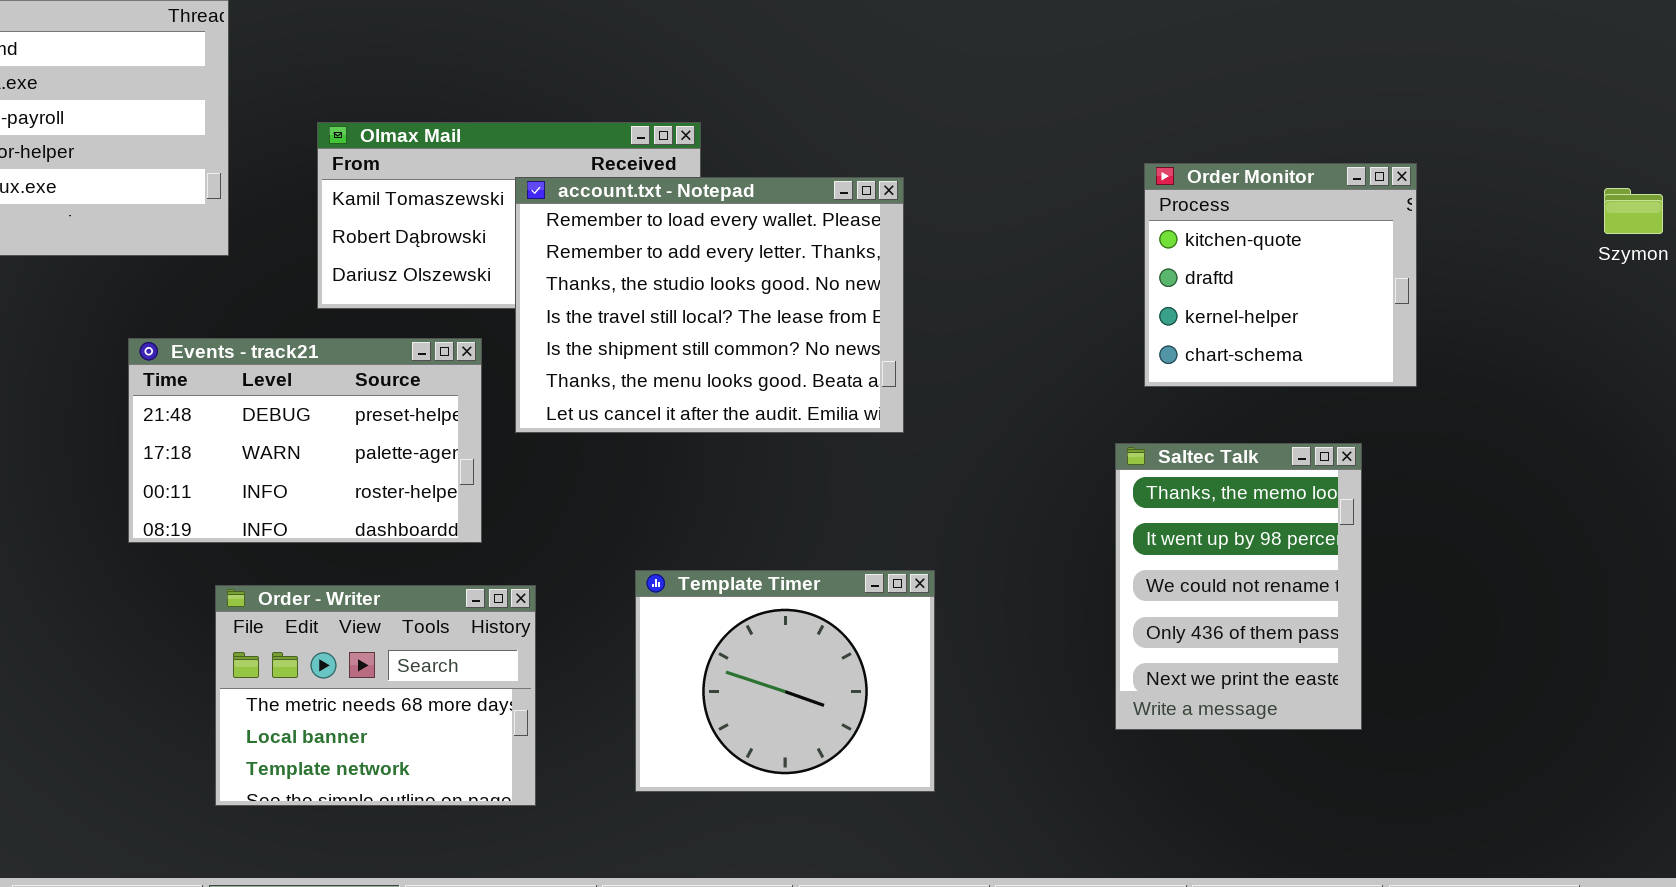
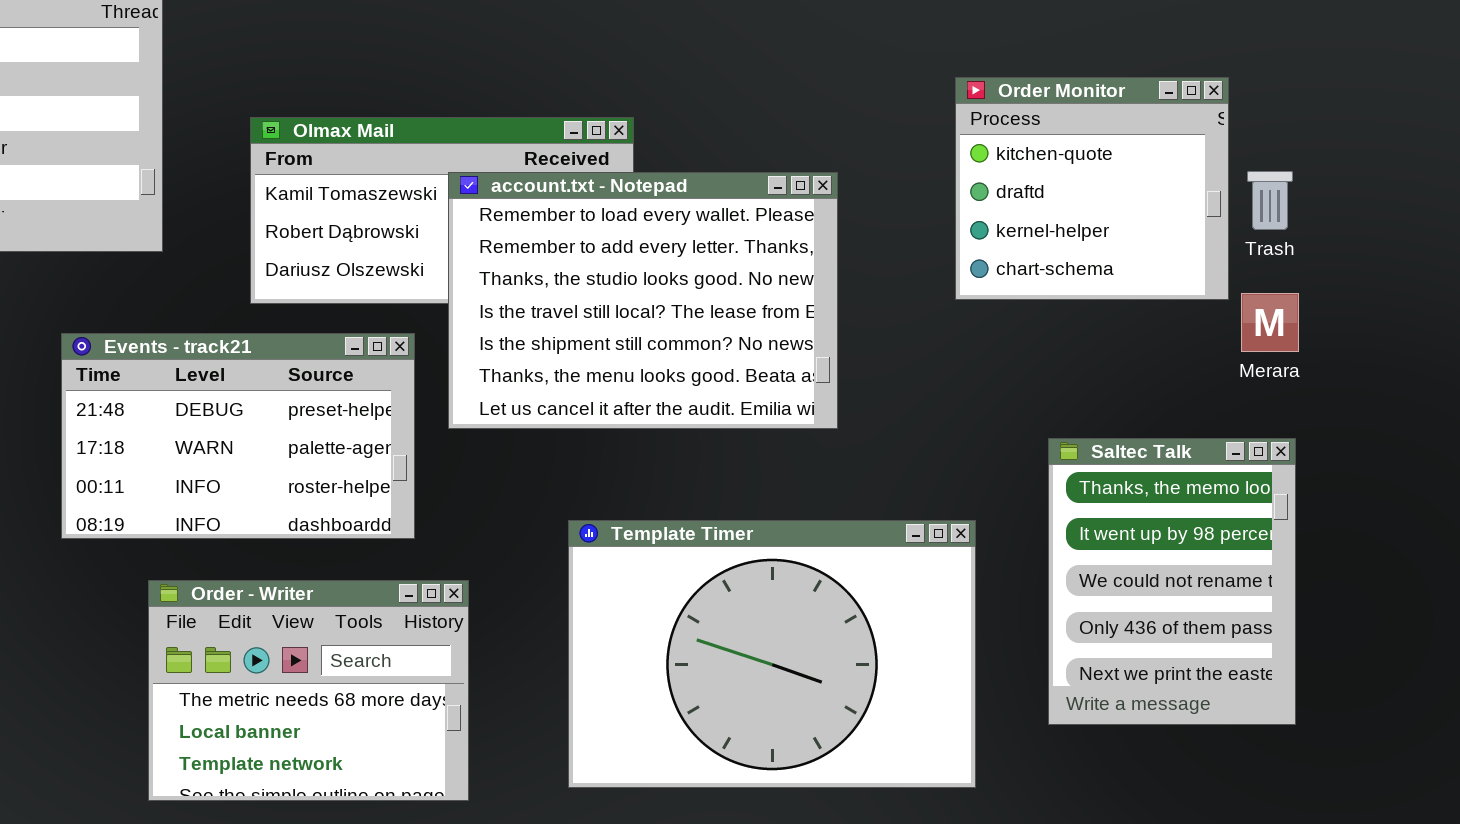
Order Monitor: [1144,163,1417,387] -> [955,77,1229,300], moved
Template Timer: [635,570,935,792] -> [568,520,976,788], resized

